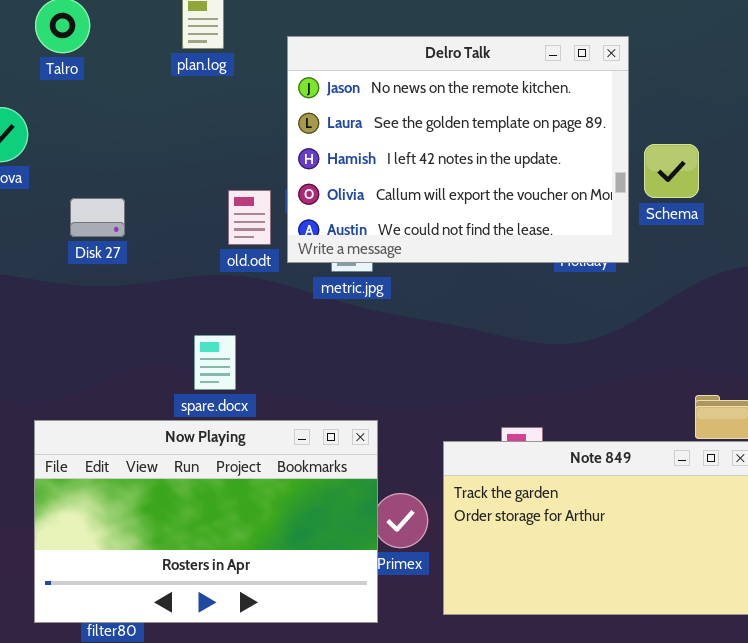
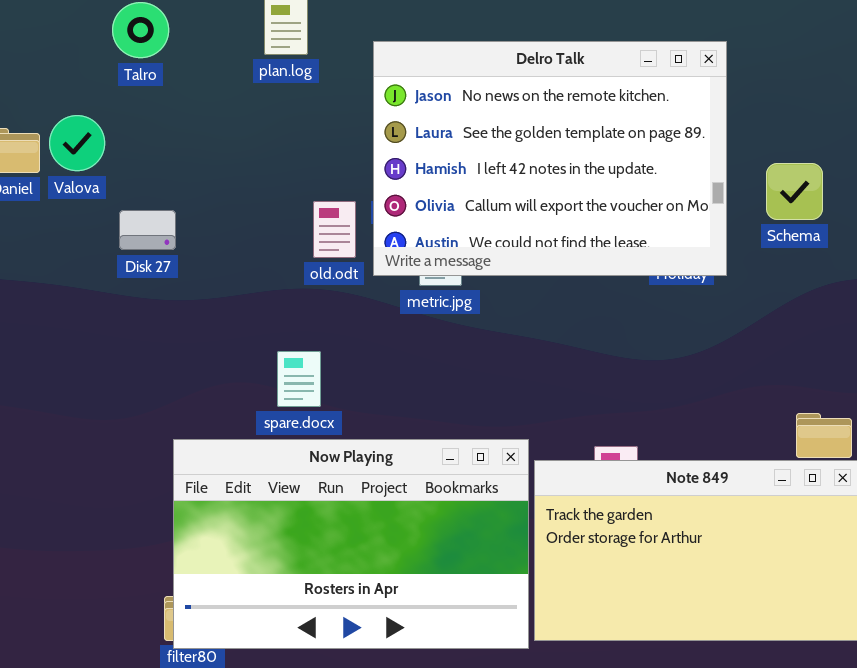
Schema: [644,144,699,198] -> [766,163,823,220], moved
Disk 27: [70,198,125,237] -> [119,210,176,250], moved
Now Playing: [34,420,378,623] -> [173,439,529,649], moved

